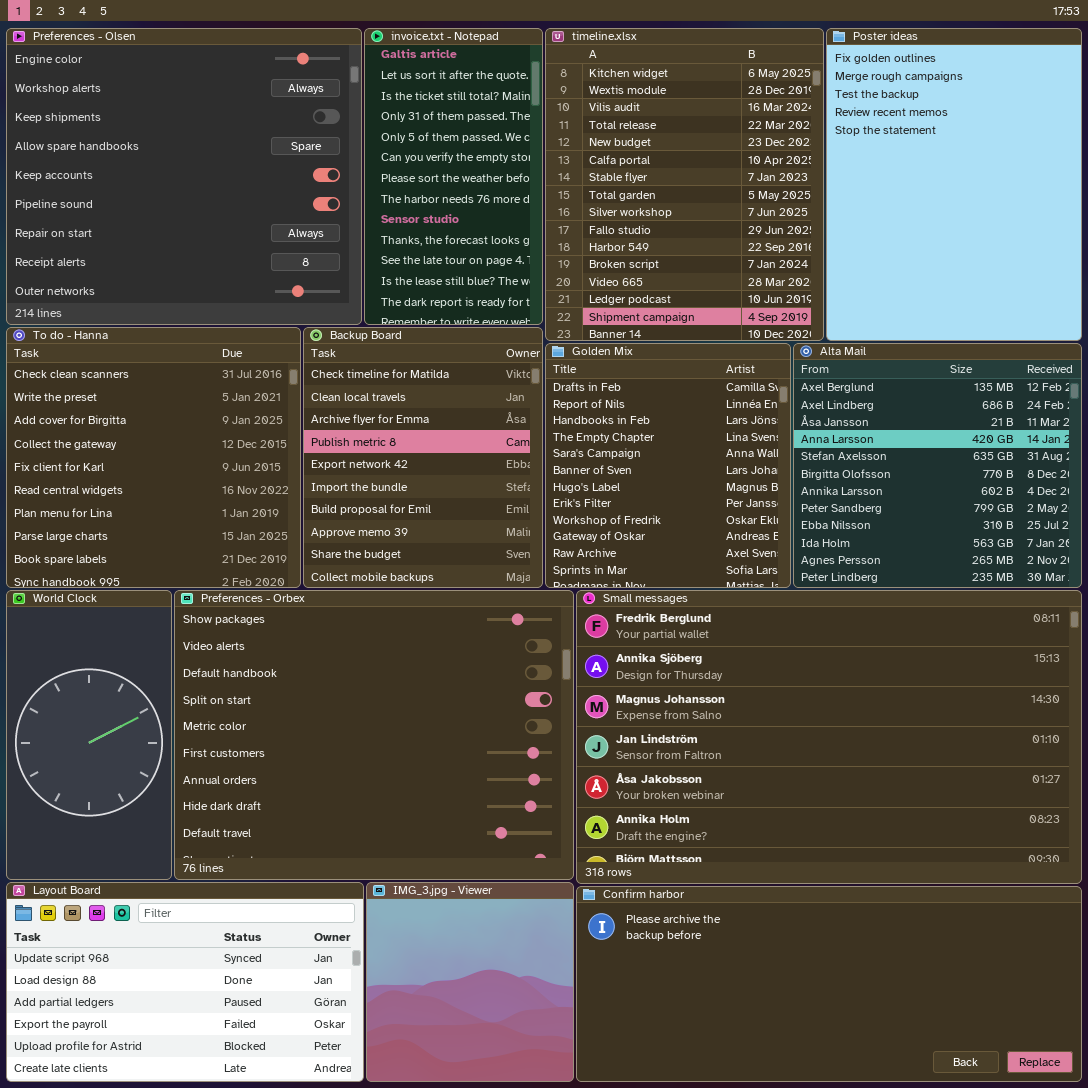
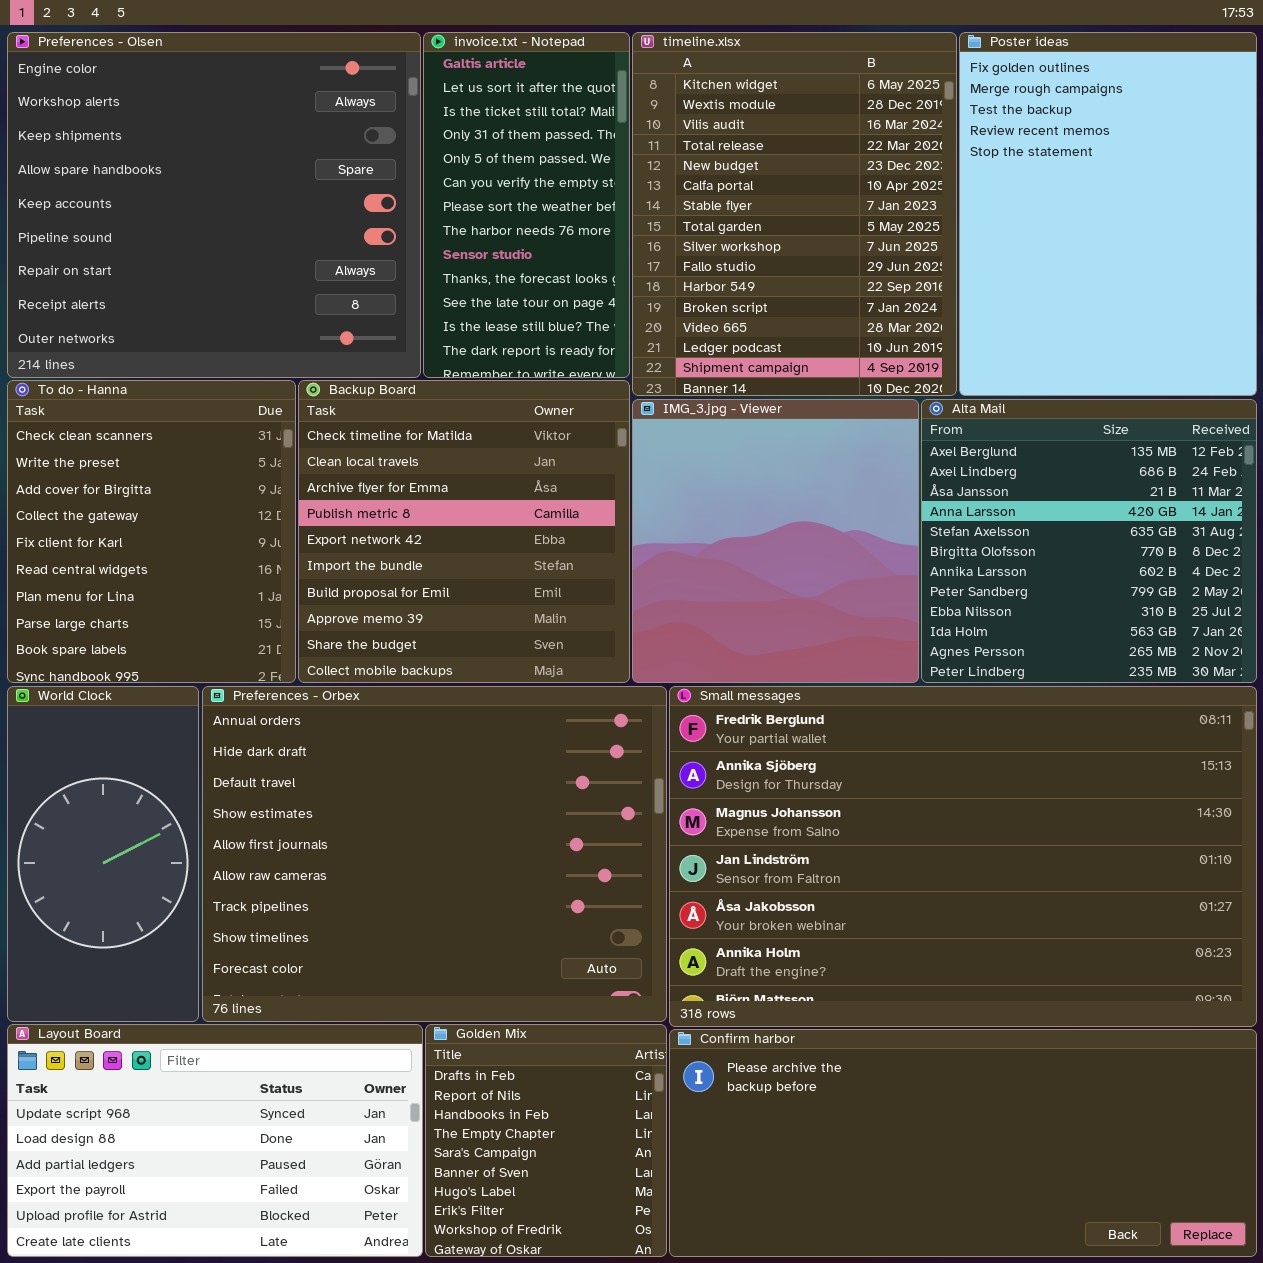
To do - Hanna: [6,327,301,588] -> [7,380,296,683], resized
Backup Board: [303,327,543,588] -> [298,380,630,683], resized
Golden Mix: [545,343,791,588] -> [425,1024,667,1257], moved, resized
Preferences - Orbex: [174,590,574,880] -> [202,686,667,1022], scrolled down 6 rows
IMG_3.jpg - Viewer: [366,882,574,1082] -> [632,399,919,683], moved, resized

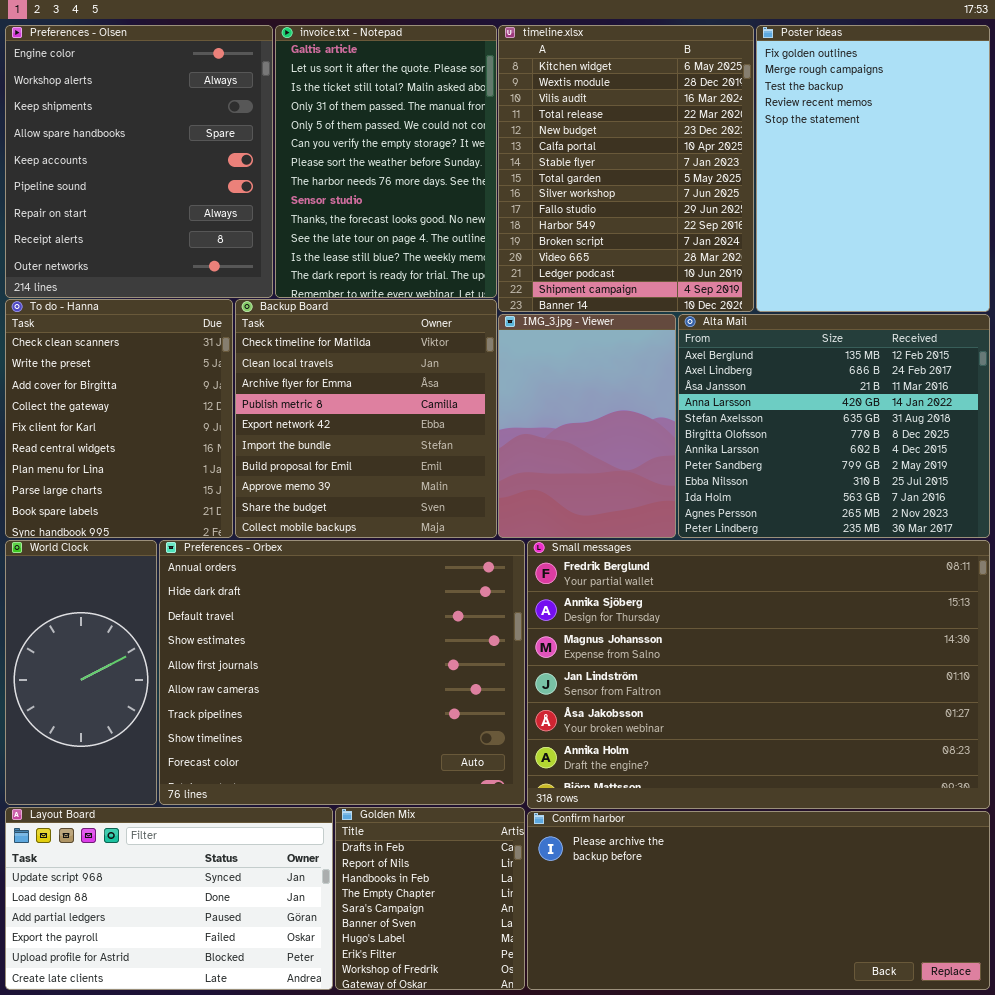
Preferences - Olsen: [7,32,421,378] -> [5,25,273,298], resized
invoice.txt - Notepad: [423,32,630,378] -> [275,25,497,298], resized
IMG_3.jpg - Viewer: [632,399,919,683] -> [498,314,676,538], resized
Alta Mail: [921,399,1257,683] -> [678,314,990,538], resized

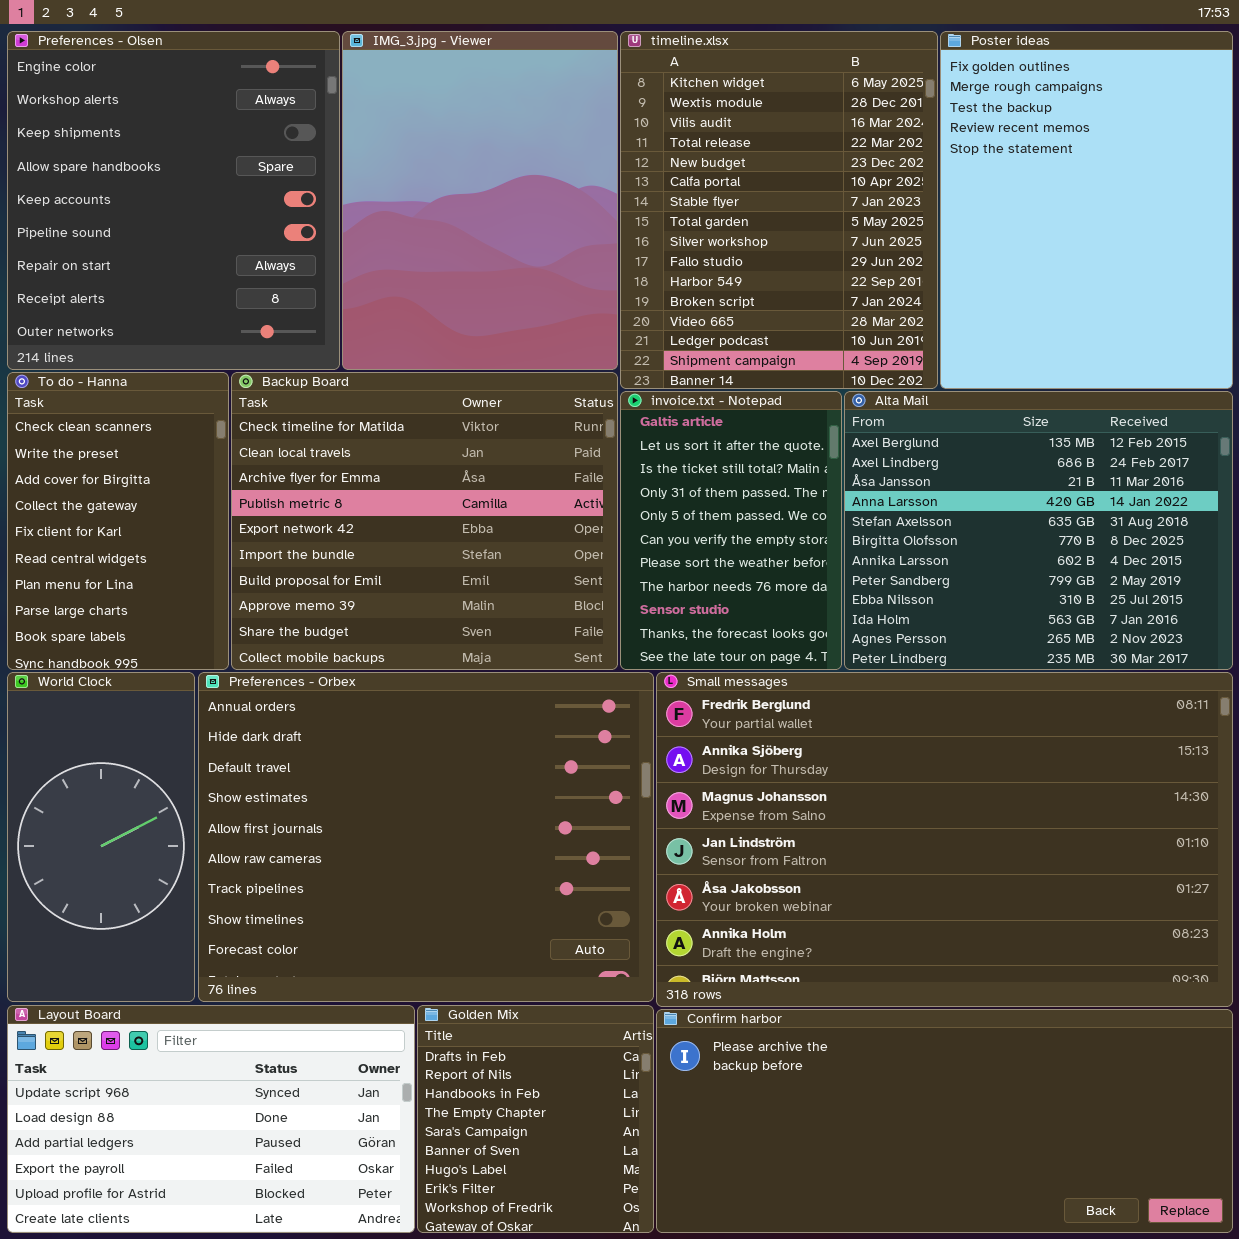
invoice.txt - Notepad: [275,25,497,298] -> [620,391,842,670], moved, resized
To do - Hanna: [5,299,233,538] -> [7,372,229,670], resized
Backup Board: [235,299,497,538] -> [231,372,618,670], resized
IMG_3.jpg - Viewer: [498,314,676,538] -> [342,31,618,370], moved, resized

